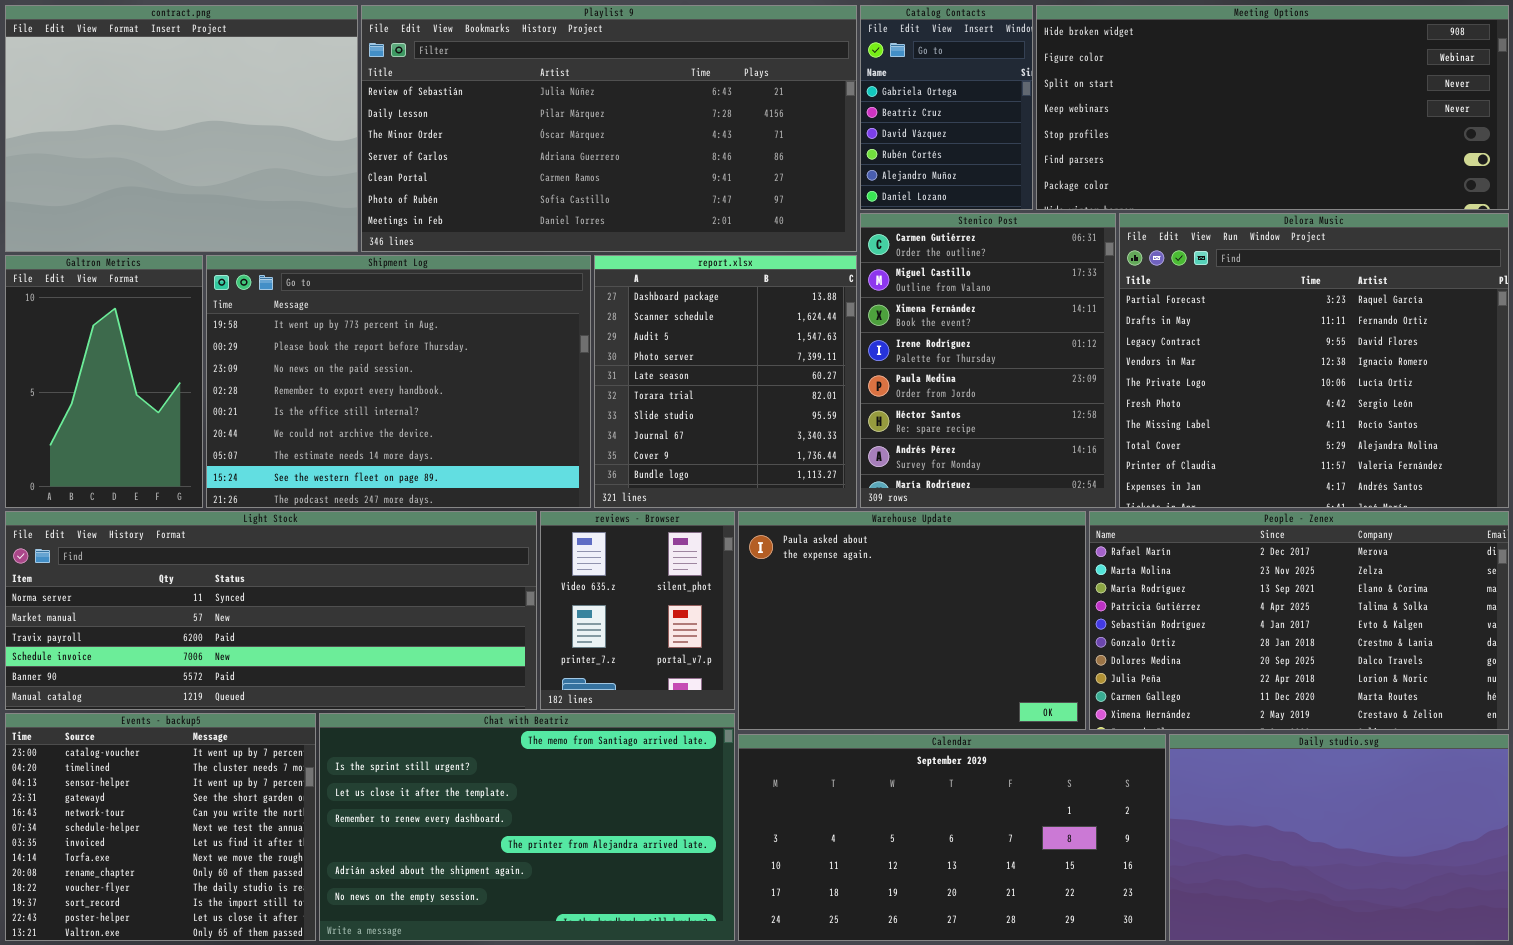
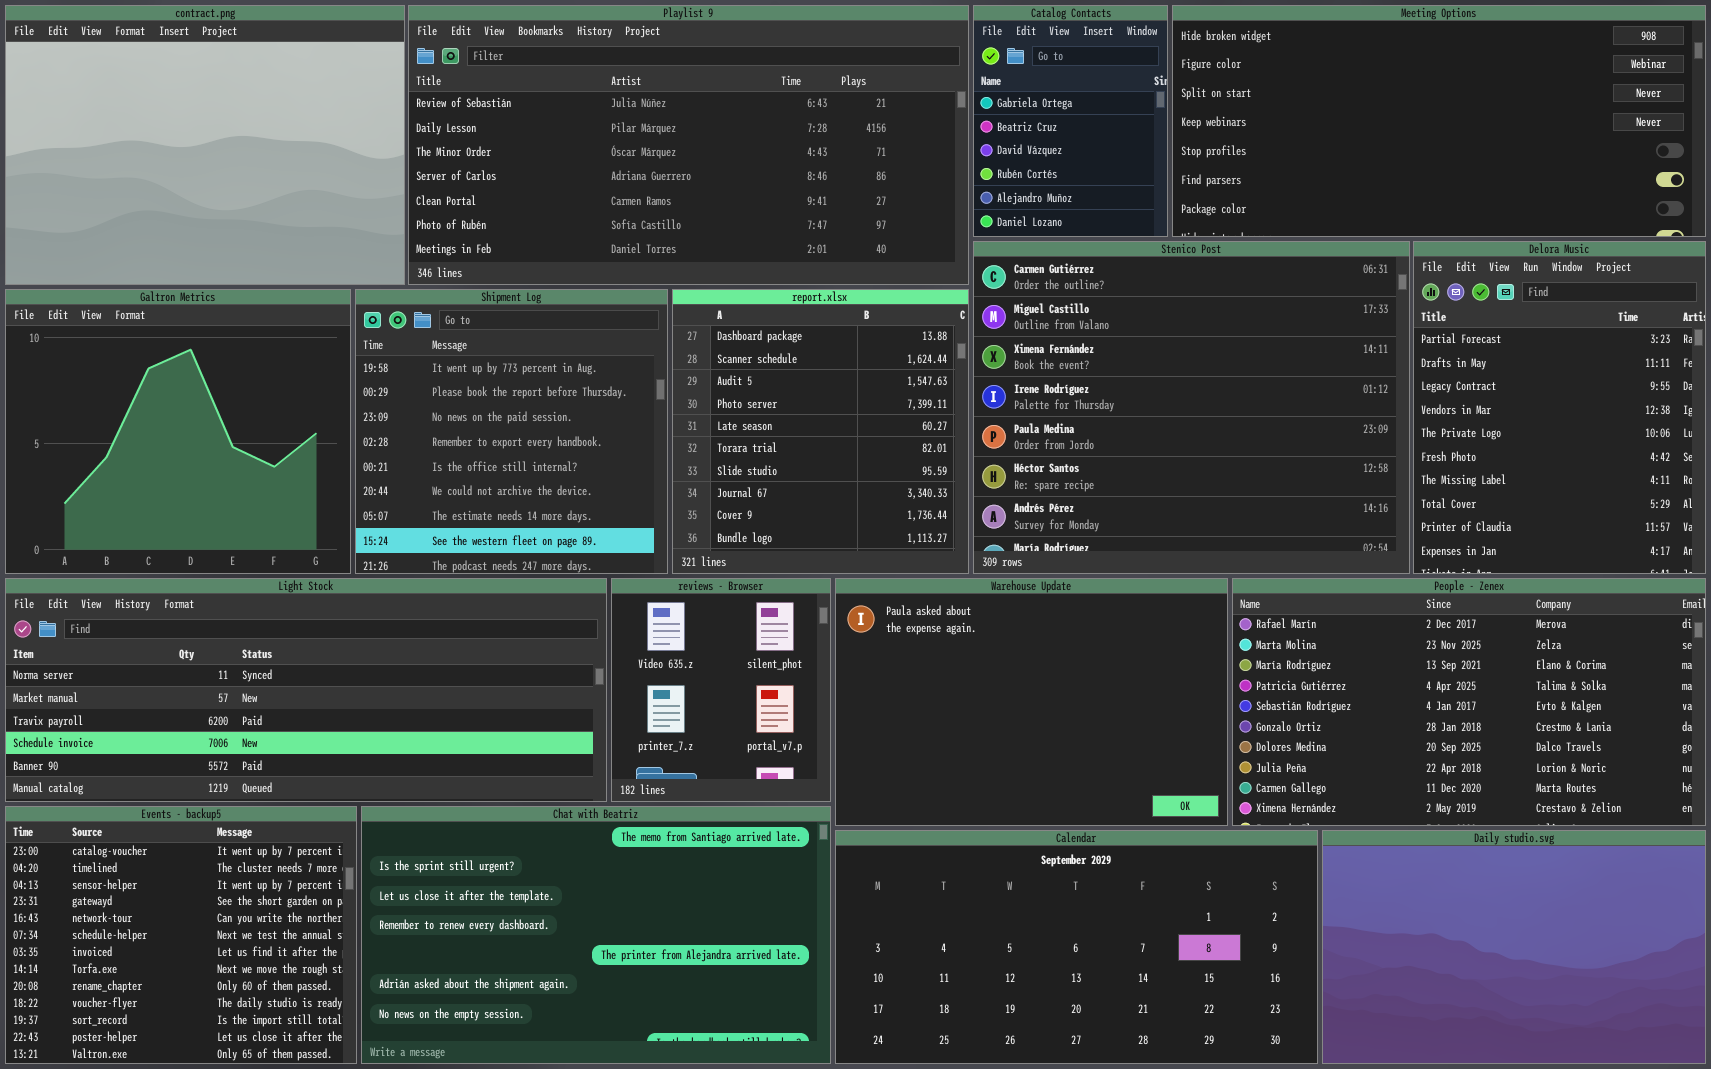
Stenico Post: [860,213,1116,508] -> [973,241,1410,574], resized
Delora Music: [1119,213,1509,508] -> [1413,241,1706,574], resized
Galtron Metrics: [5,255,203,508] -> [5,289,351,574], resized
Shipment Log: [206,255,591,508] -> [355,289,668,574], resized

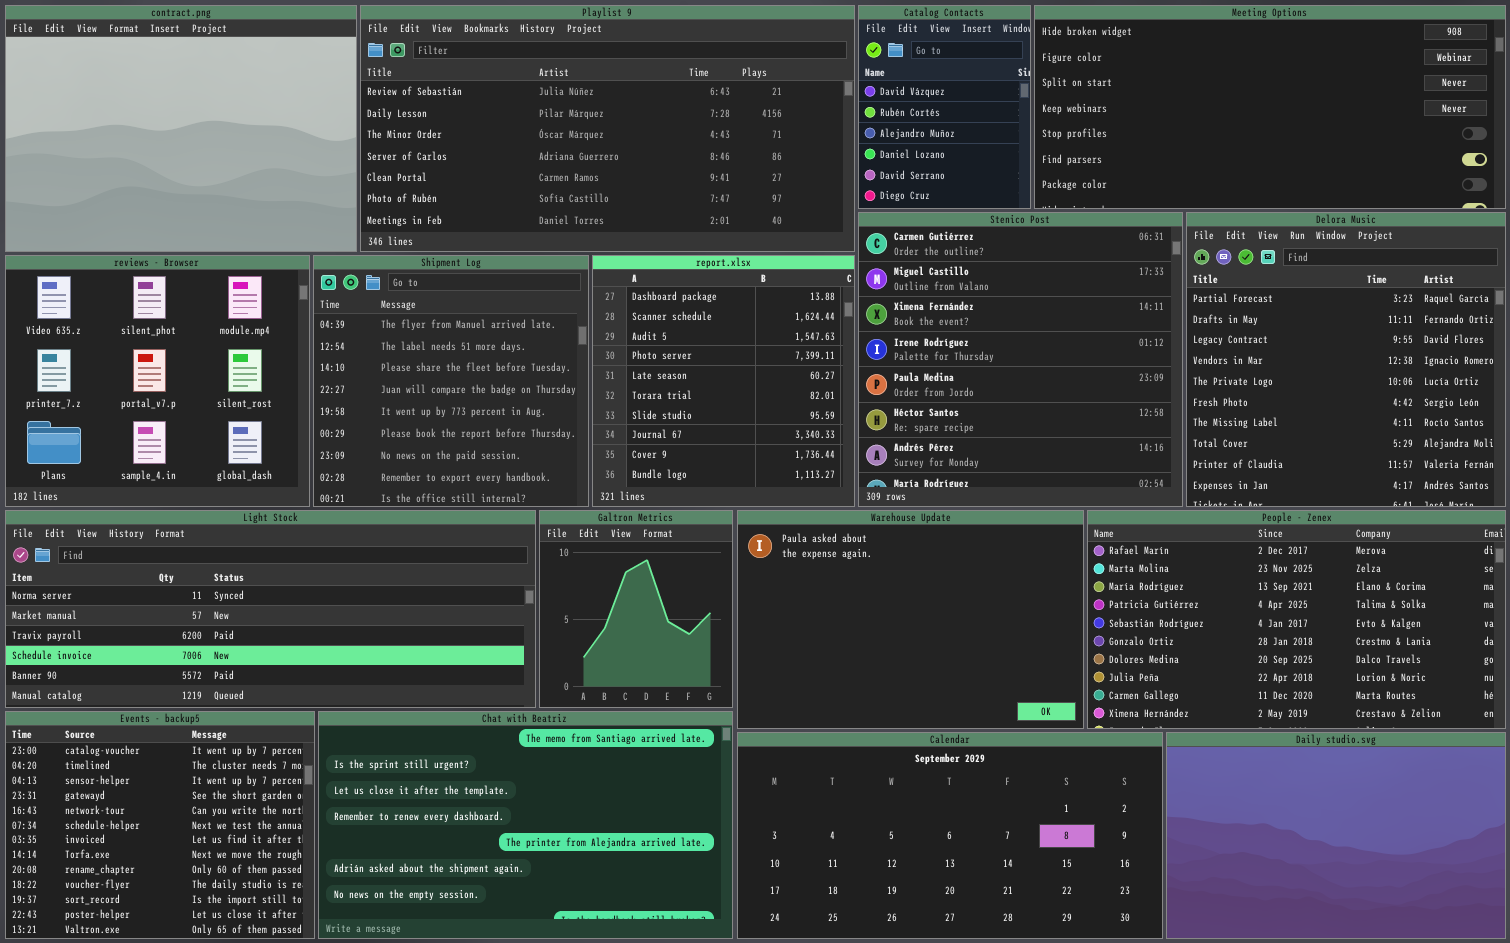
Catalog Contacts: [973,5,1168,237] -> [858,5,1031,209], scrolled down 2 rows
Stenico Post: [973,241,1410,574] -> [858,212,1183,507], resized
Delora Music: [1413,241,1706,574] -> [1186,212,1506,507], resized
Galtron Metrics: [5,289,351,574] -> [539,510,733,708], moved, resized
Shipment Log: [355,289,668,574] -> [313,255,589,507], scrolled up 4 rows
reviews - Browser: [611,578,831,802] -> [5,255,310,507], moved, resized

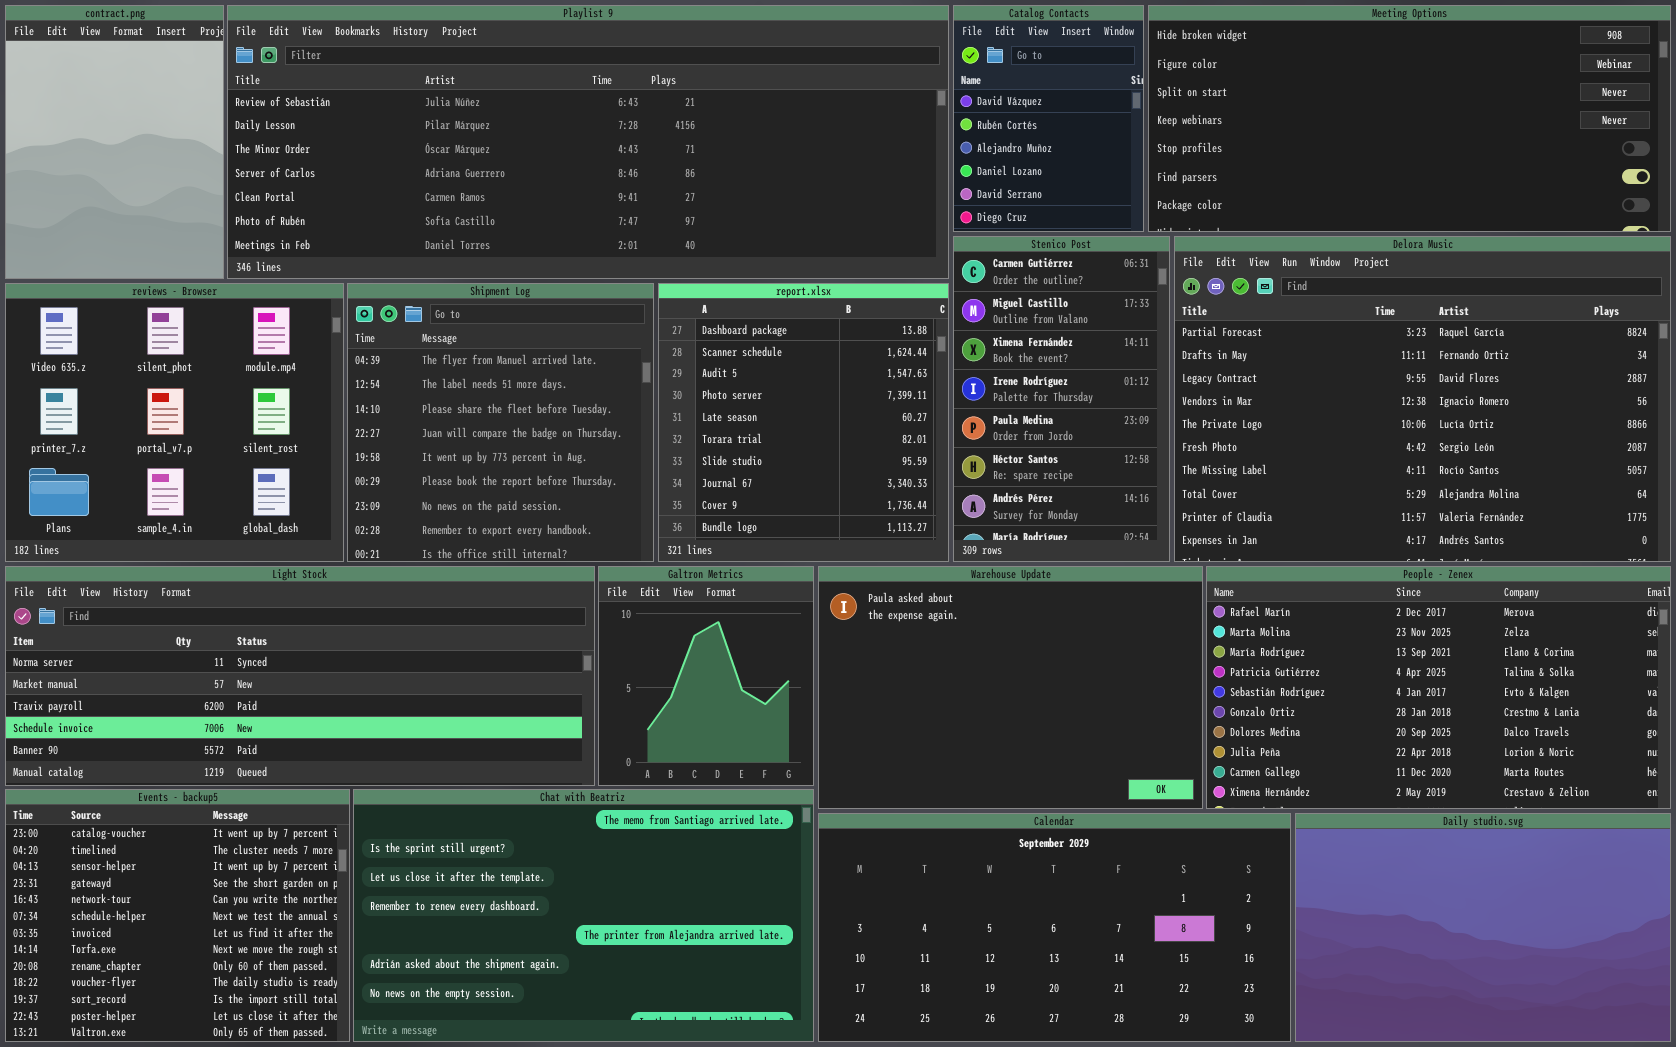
contract.png: [5,5,357,252] -> [5,5,224,279], resized
Playlist 9: [360,5,855,252] -> [227,5,949,279], resized
Stenico Post: [858,212,1183,507] -> [953,236,1170,562], resized
Delora Music: [1186,212,1506,507] -> [1174,236,1671,562], resized

